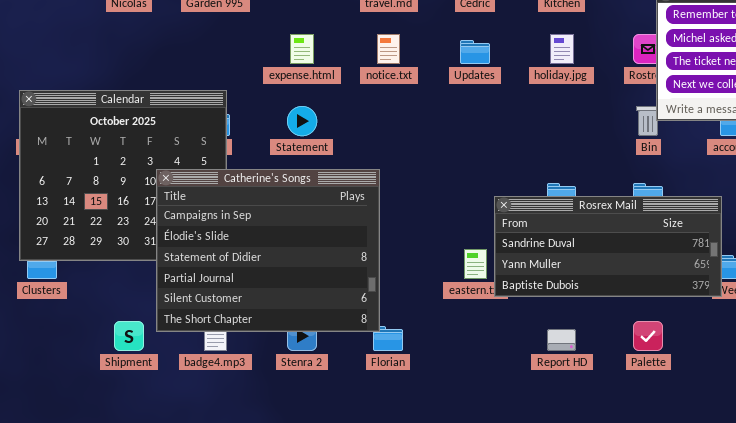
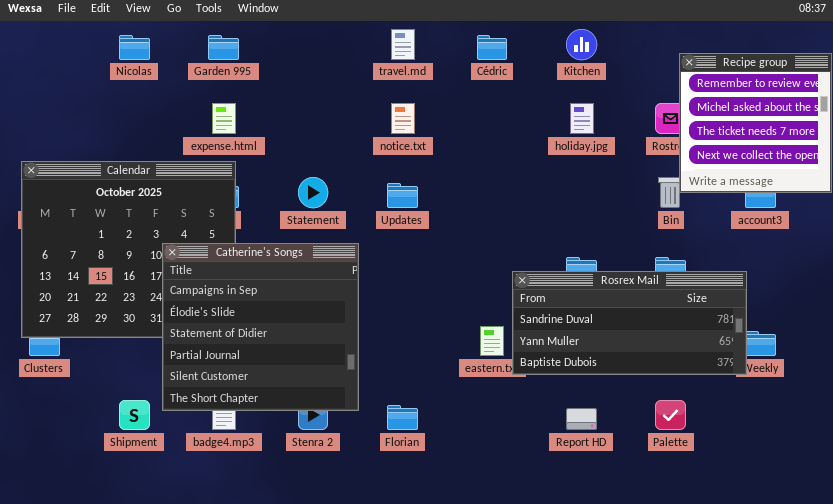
expense.html: [290,34,314,64] -> [212,103,236,134], moved
Updates: [460,40,490,64] -> [387,183,418,208], moved
Catherine's Songs: [156,169,380,332] -> [162,243,359,411], resized

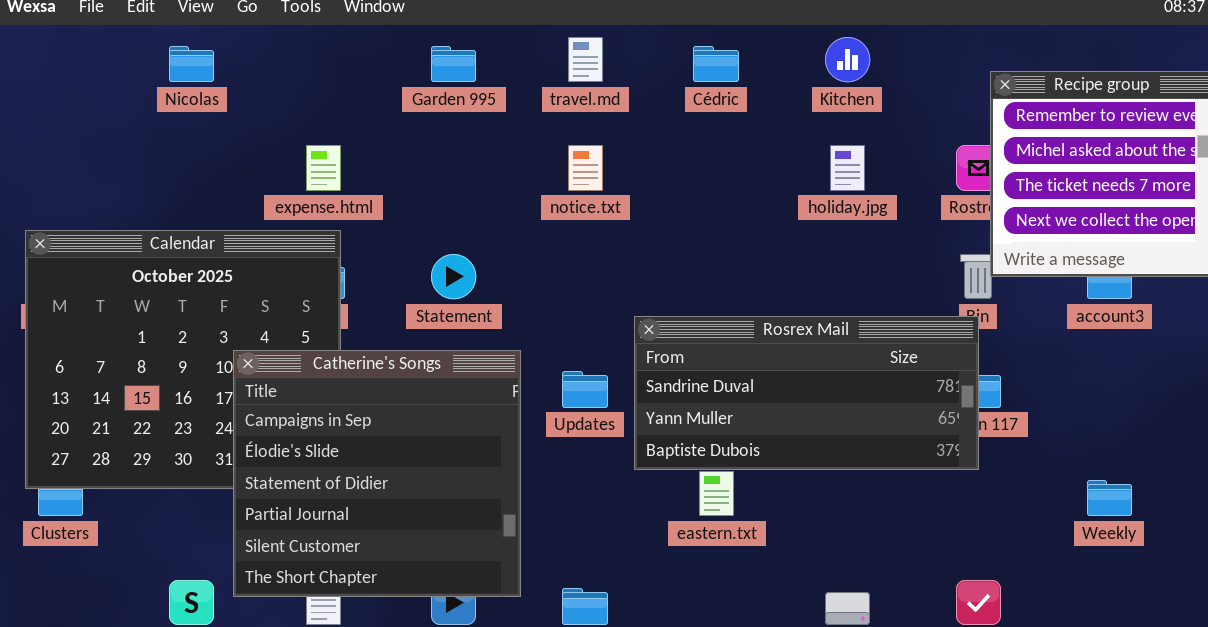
Garden 995: [208,35,239,60] -> [431,46,476,82], moved
Updates: [387,183,418,208] -> [562,371,608,408], moved
Rosrex Mail: [512,271,747,375] -> [634,316,979,470], moved

